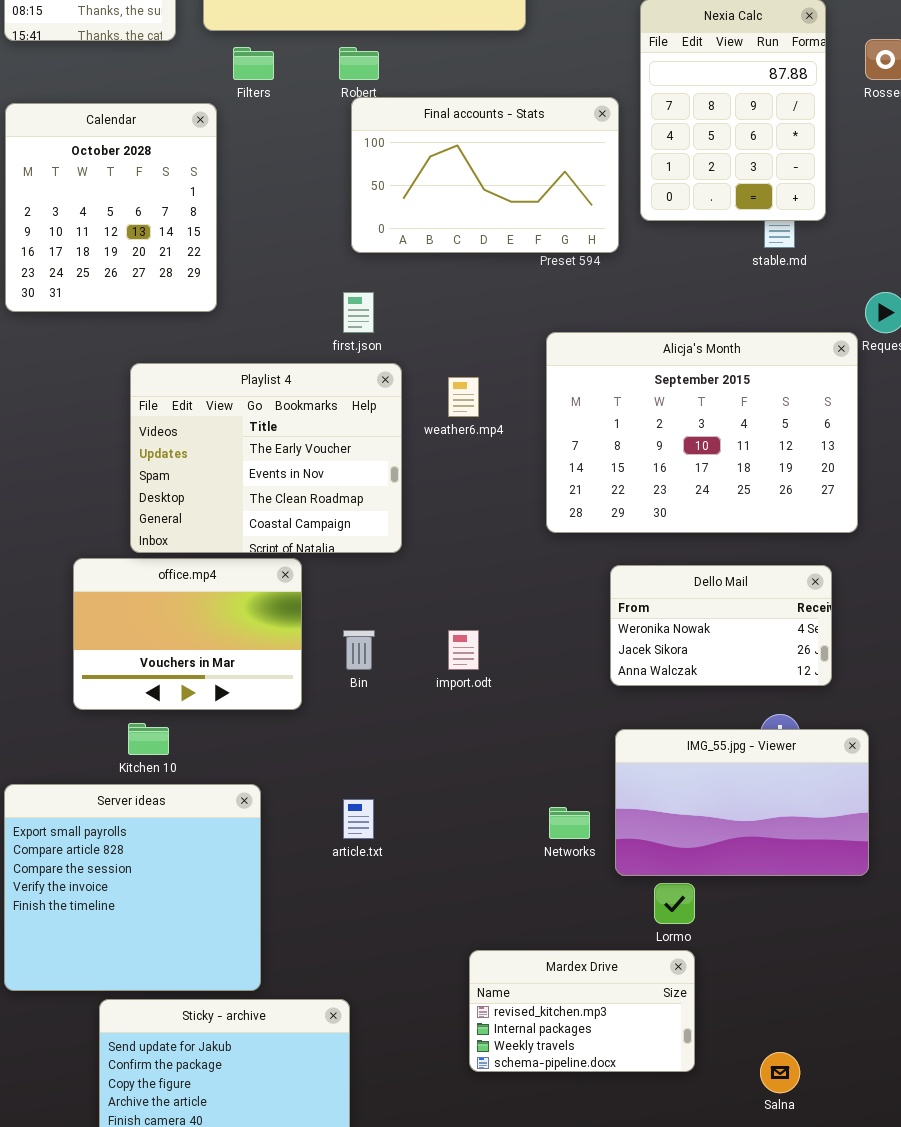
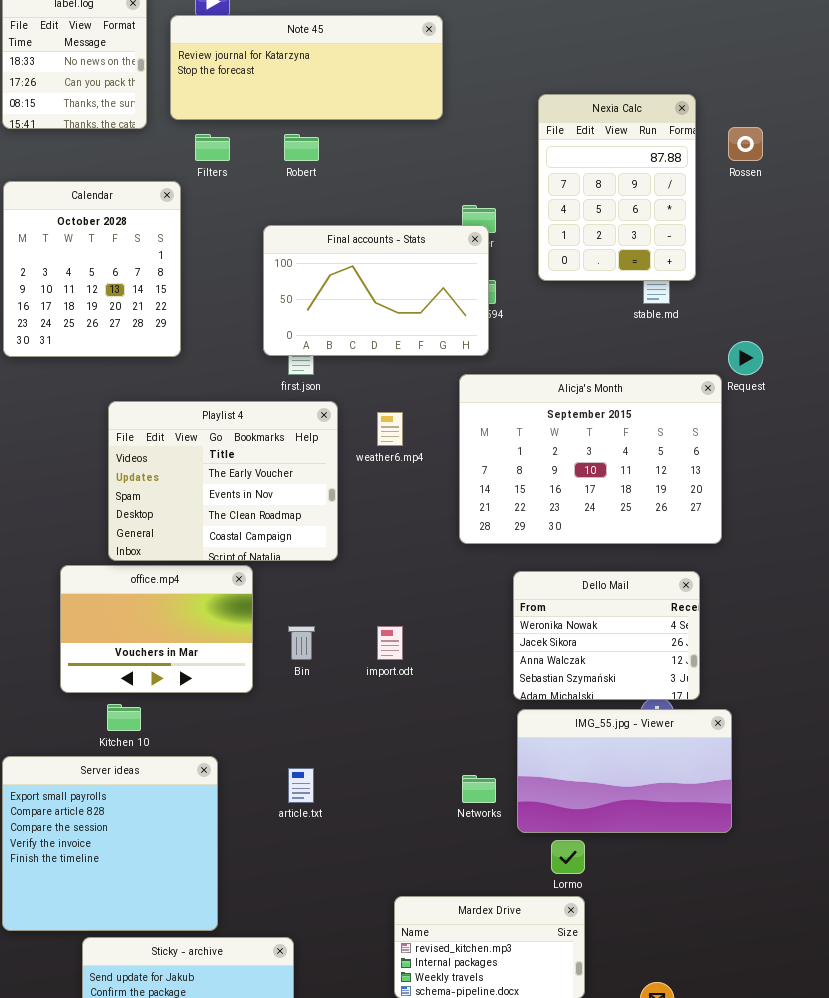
Final accounts - Stats: [351,97,619,253] -> [263,225,489,356], moved
Dello Mail: [610,565,832,686] -> [513,571,700,700], resized

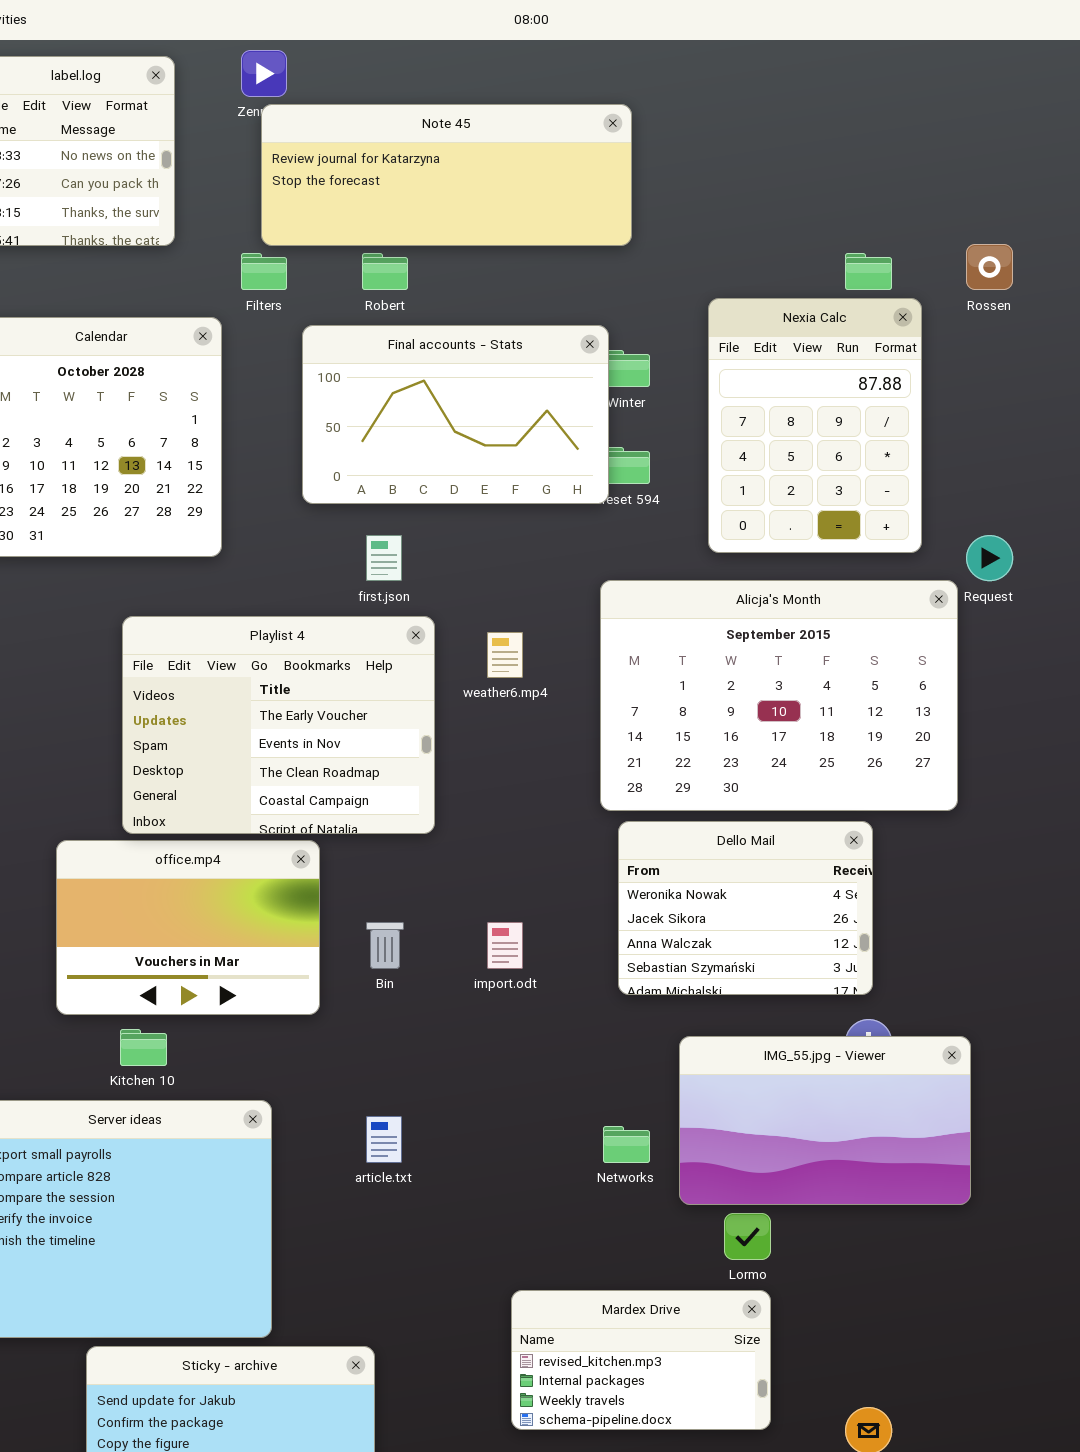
Note 45: [170,15,443,120] -> [261,104,632,246], moved
Nexia Calc: [538,94,696,281] -> [708,298,922,553], moved
Final accounts - Stats: [263,225,489,356] -> [302,325,609,504], moved
Dello Mail: [513,571,700,700] -> [618,821,873,995], moved

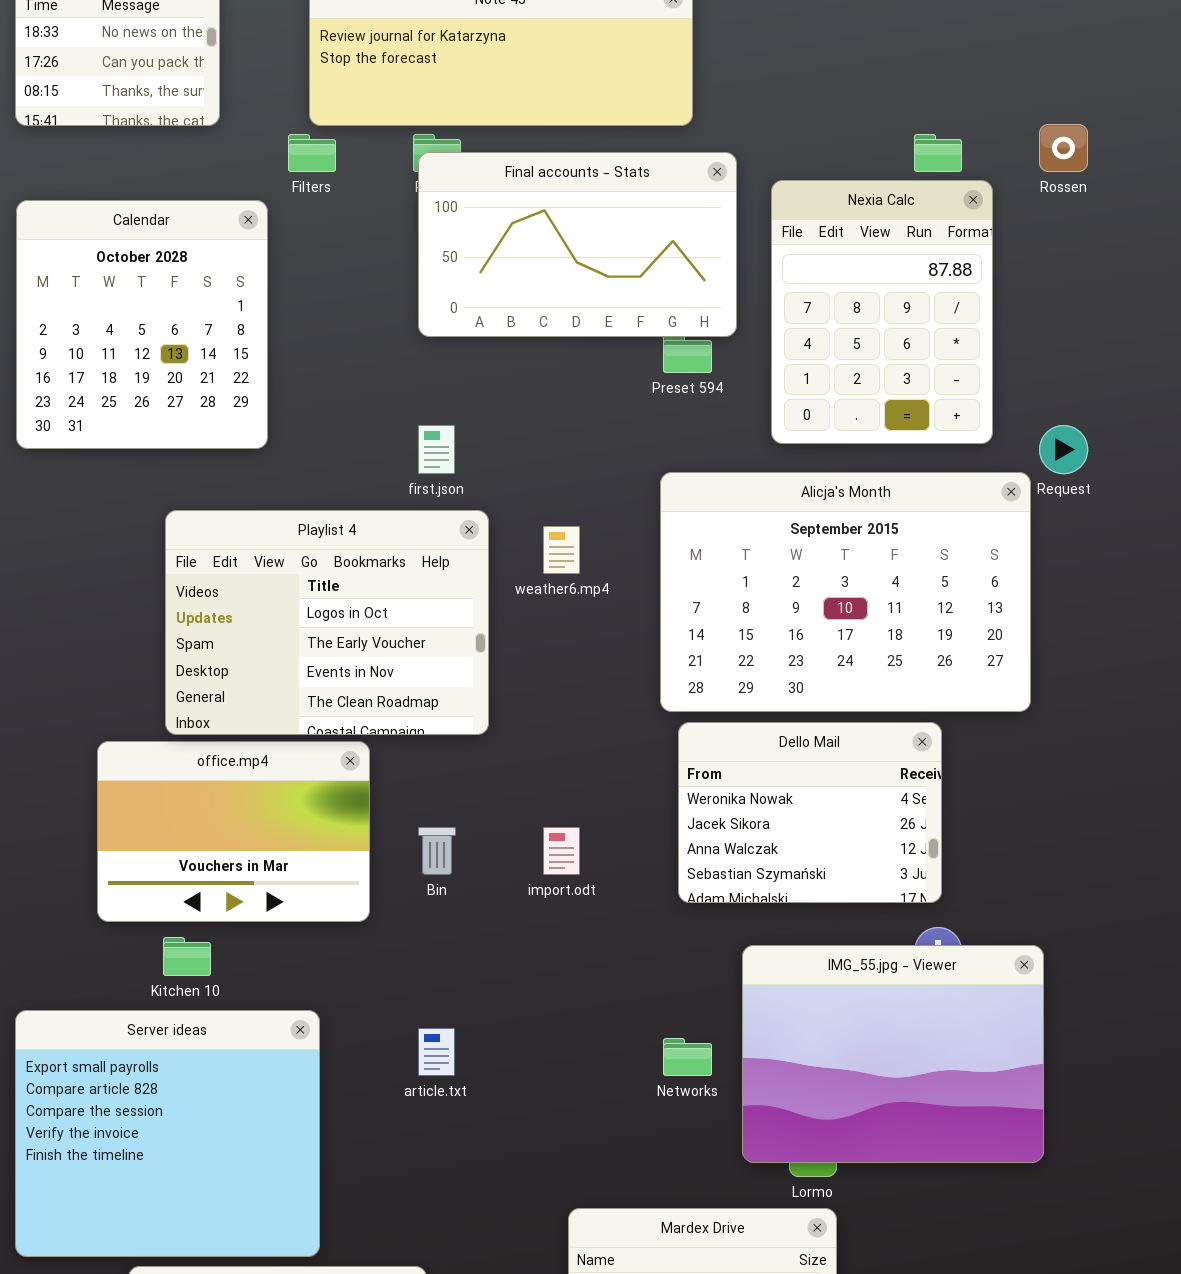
Final accounts - Stats: [302,325,609,504] -> [418,152,737,337], moved
Playlist 4: [122,616,435,834] -> [165,510,489,735], scrolled up 1 row
IMG_55.jpg - Viewer: [679,1036,971,1205] -> [742,945,1044,1163], resized

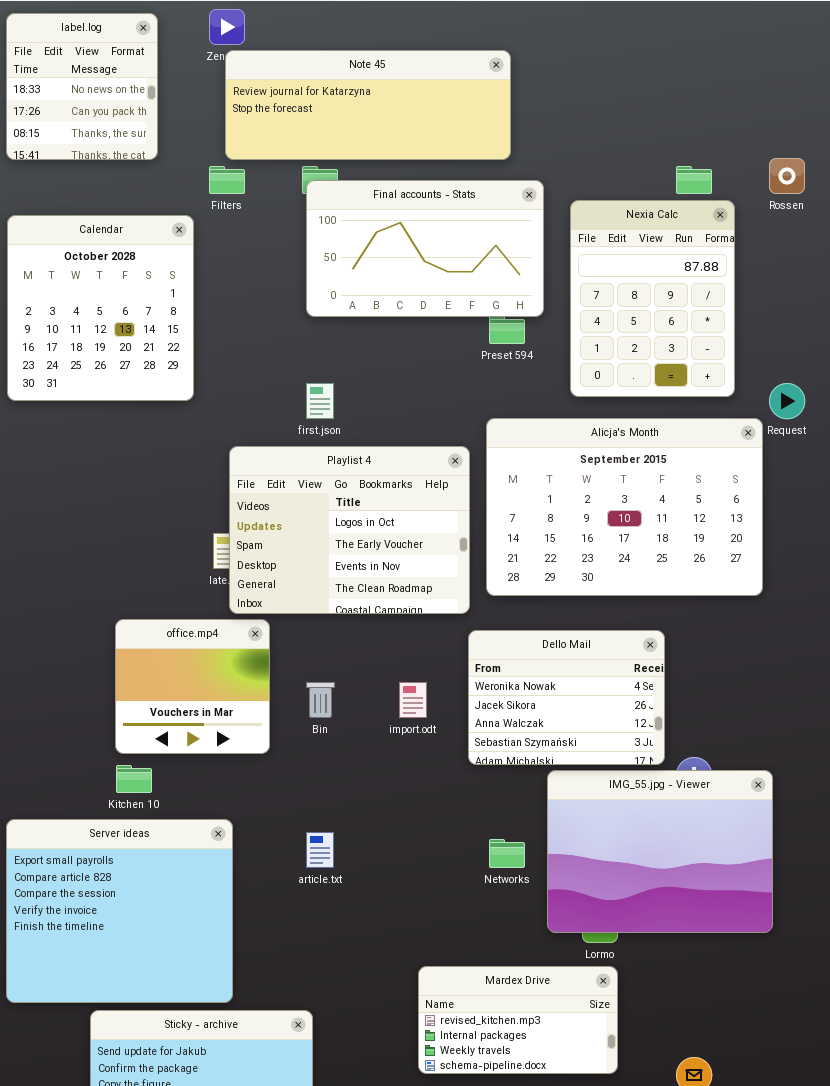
Playlist 4: [165,510,489,735] -> [229,446,470,614], moved
Dello Mail: [678,722,942,903] -> [468,630,665,765], moved
office.mp4: [97,741,370,922] -> [115,619,270,754], resized

